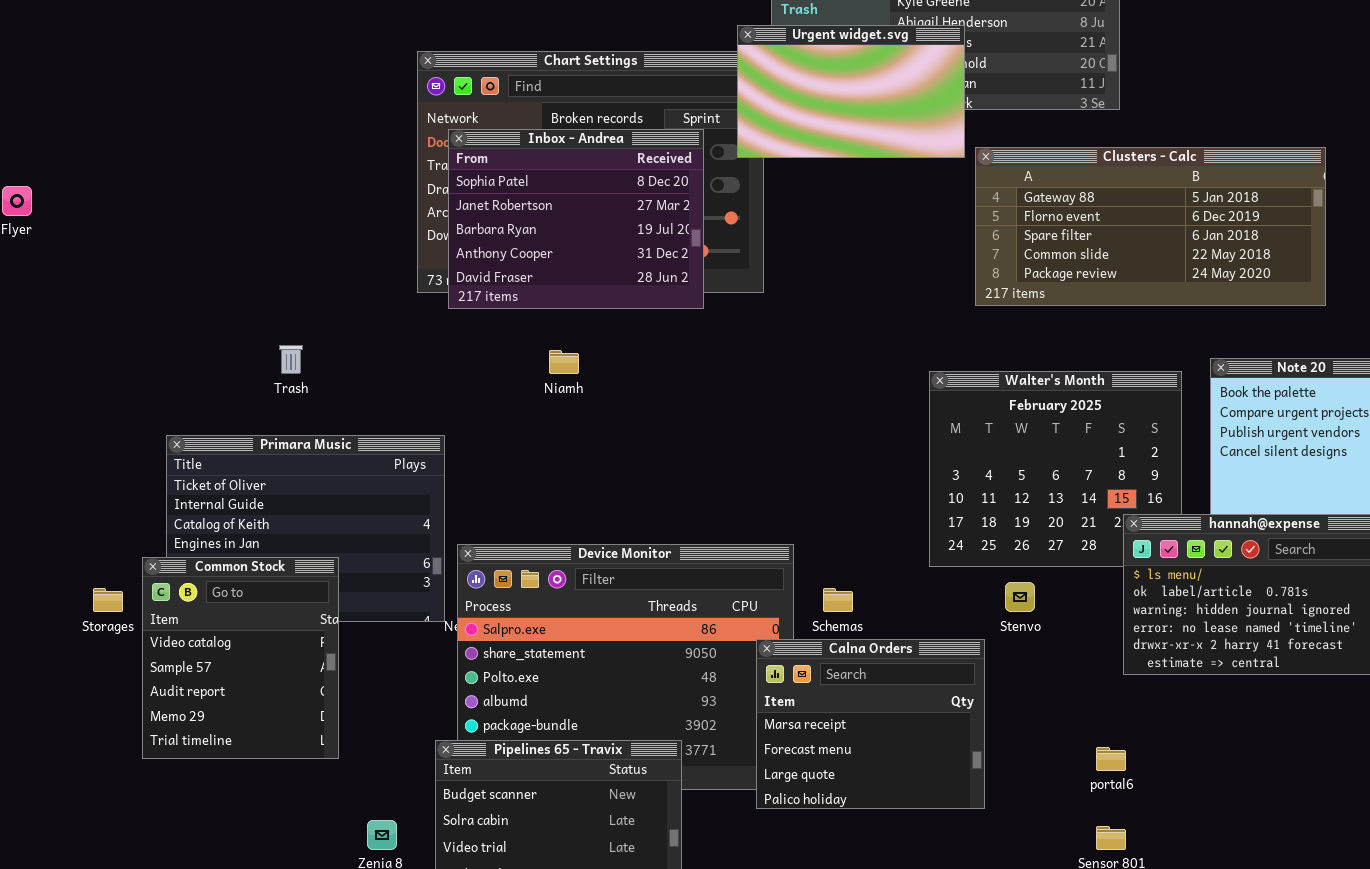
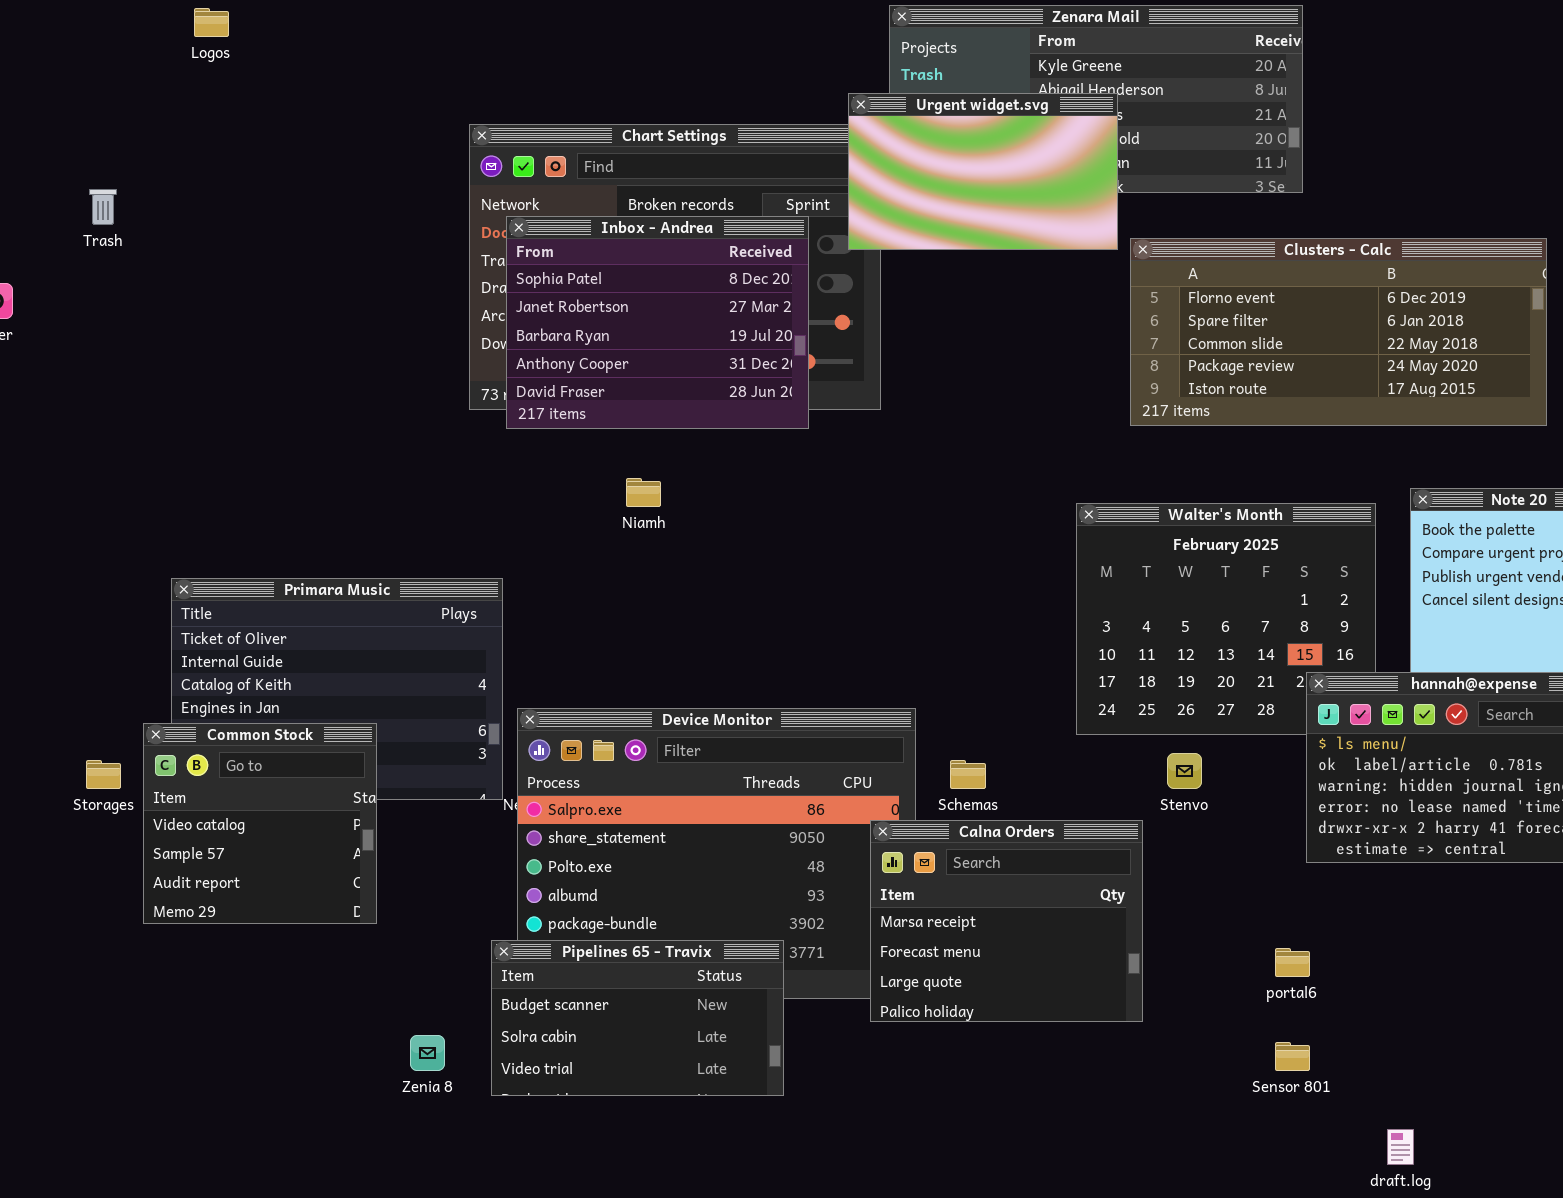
Clusters - Calc: [975,147,1326,306] -> [1130,238,1547,426], scrolled down 1 row
Trash: [279,345,303,374] -> [89,189,117,225], moved
Common Stock: [142,557,339,759] -> [143,723,377,924], resized

